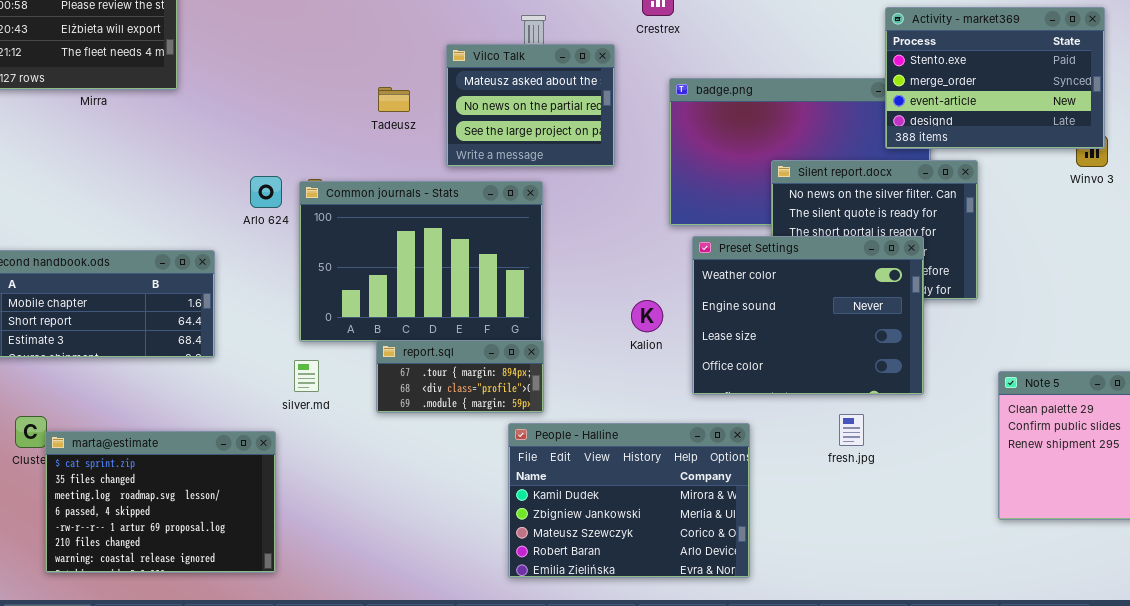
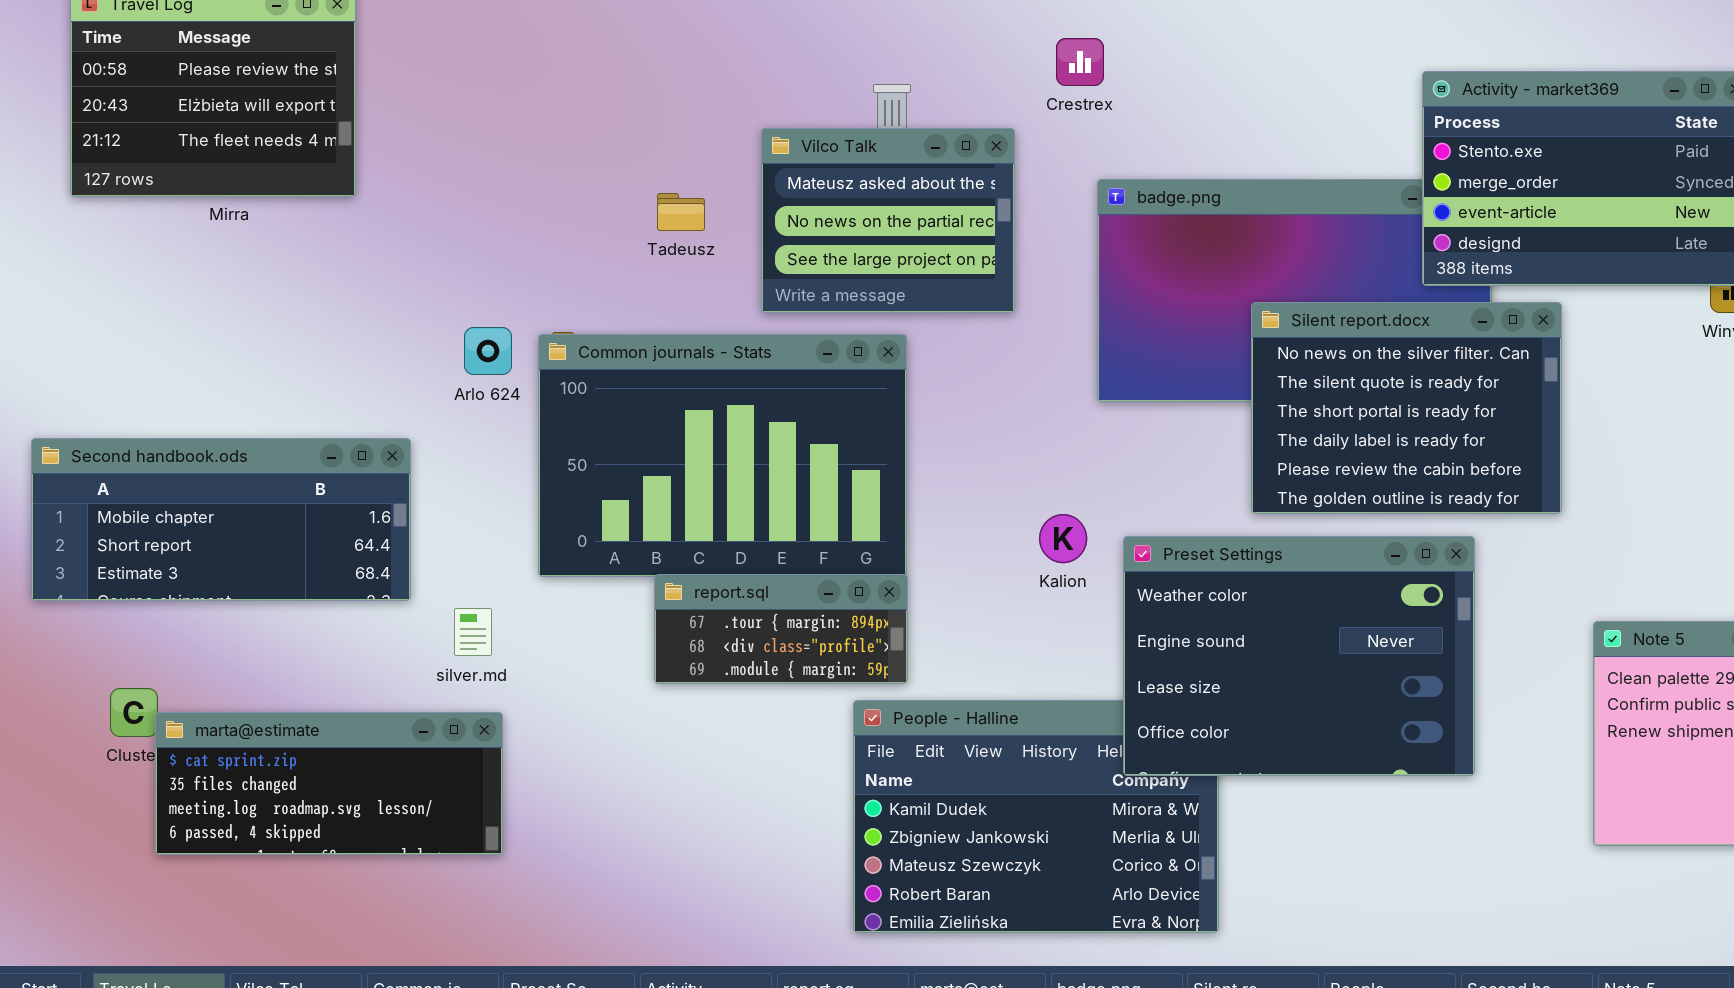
Preset Settings: [692,236,924,395] -> [1123,536,1475,776], moved
silver.md: [294,360,319,392] -> [454,608,492,656], moved
marta@estimate: [45,431,276,573] -> [155,712,503,855], resized

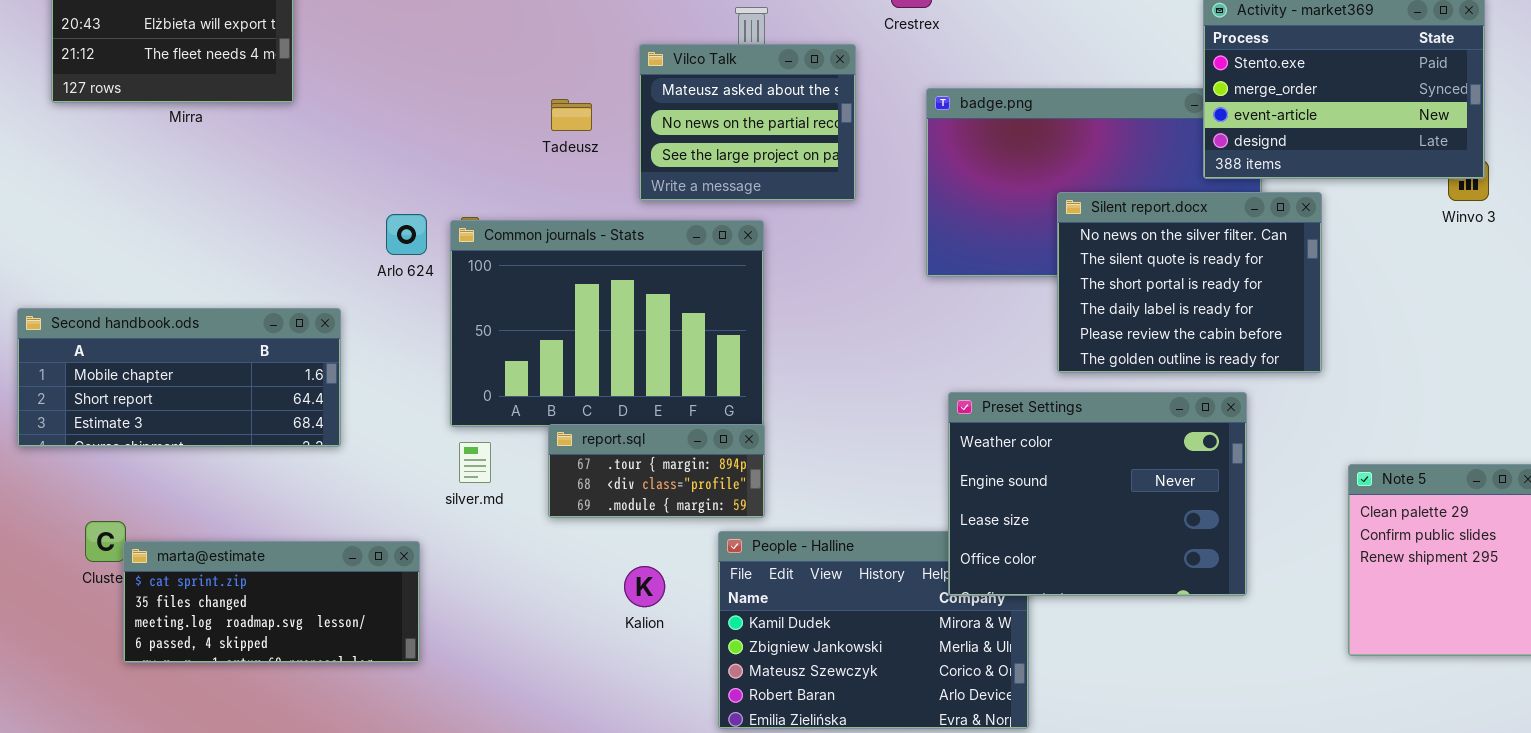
Kalion: [1039,514,1087,563] -> [624,566,665,607], moved
silver.md: [454,608,492,656] -> [459,442,491,483], moved

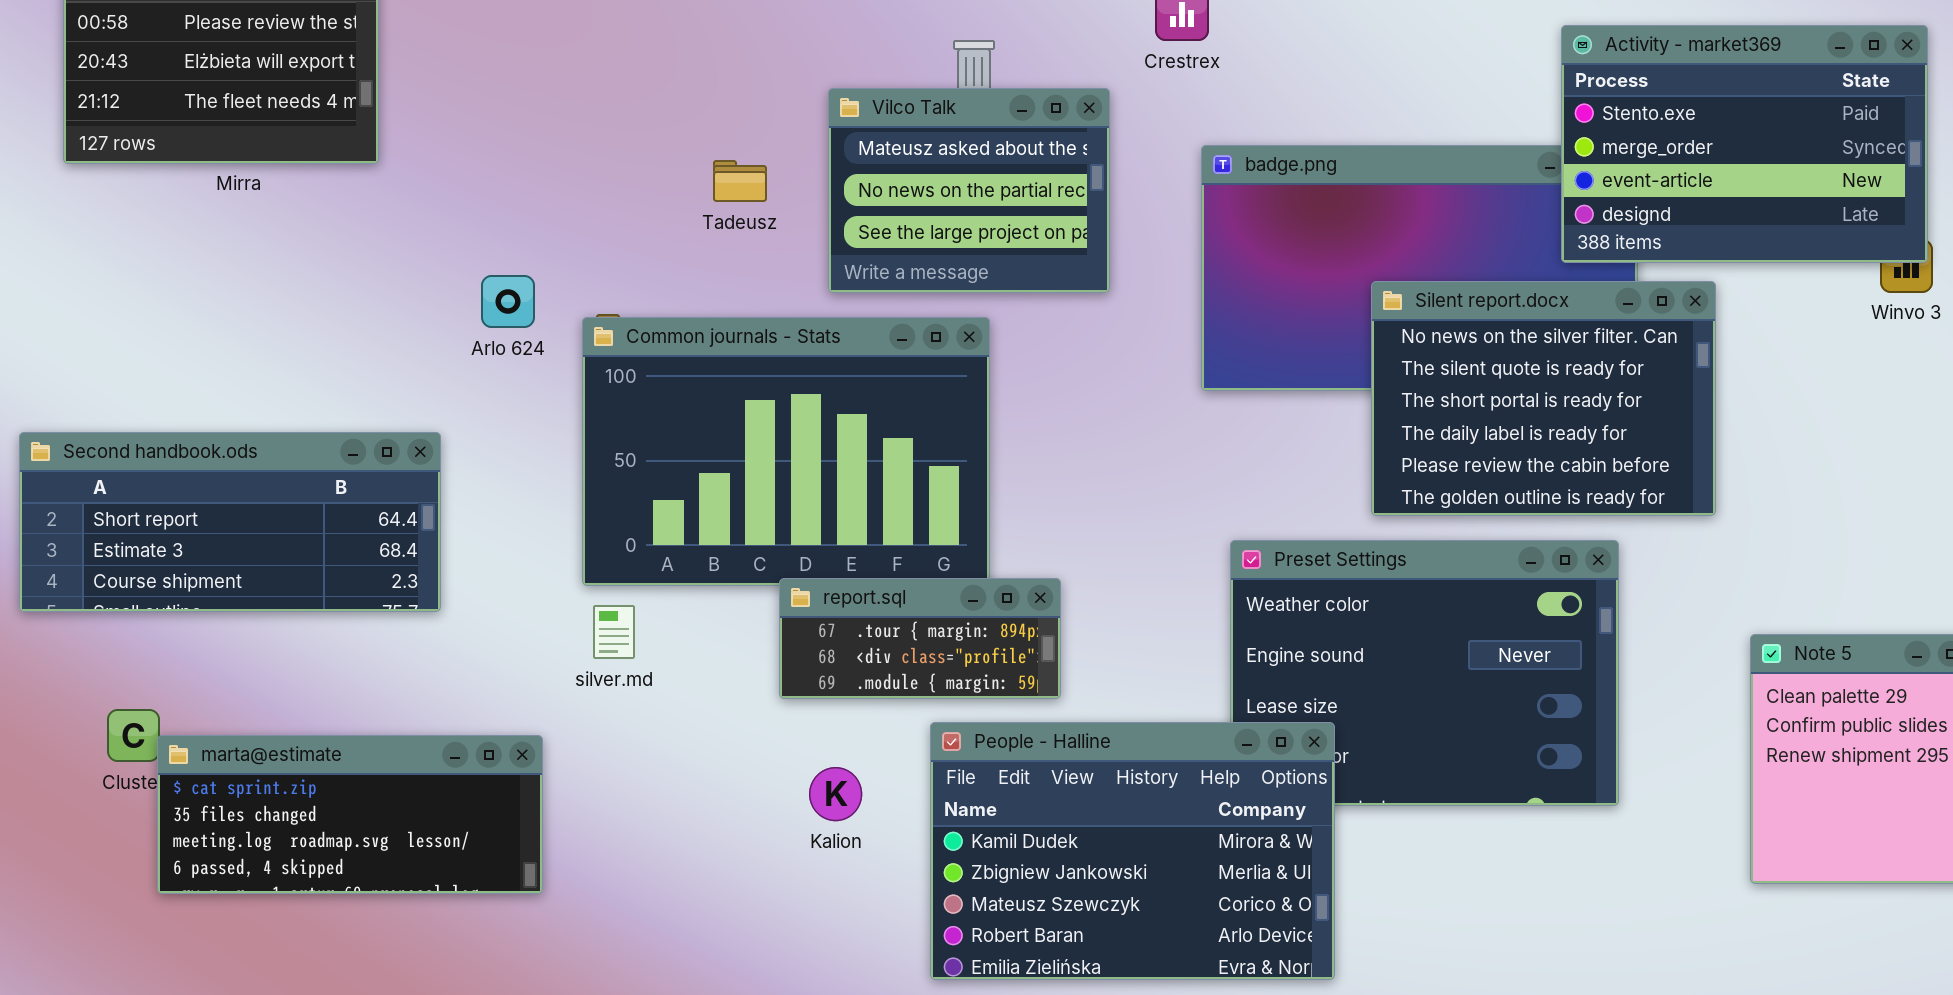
Arlo 624: [386,214,427,255] -> [481,275,535,328], moved
Second handbook.ods: [17,308,341,447] -> [19,432,441,612], scrolled down 1 row
report.sql: [548,424,765,518] -> [779,578,1061,699], moved
People - Halline: [718,531,1029,729] -> [930,722,1335,980], raised

